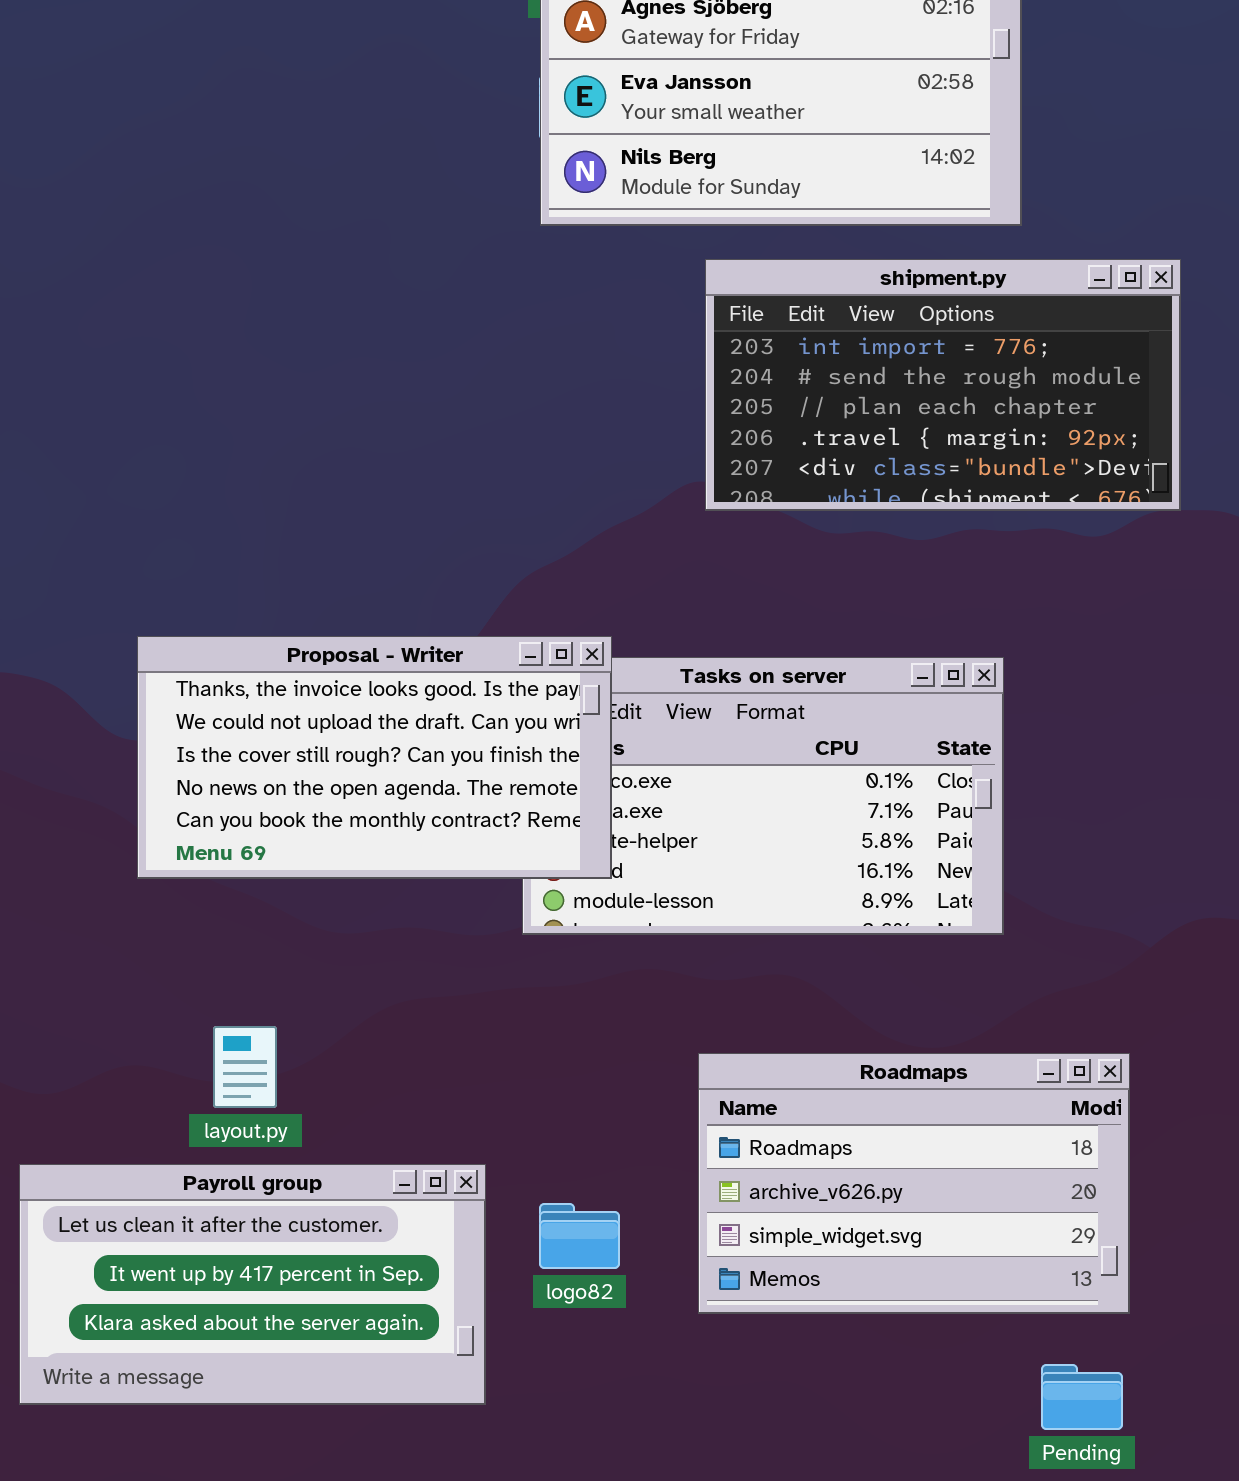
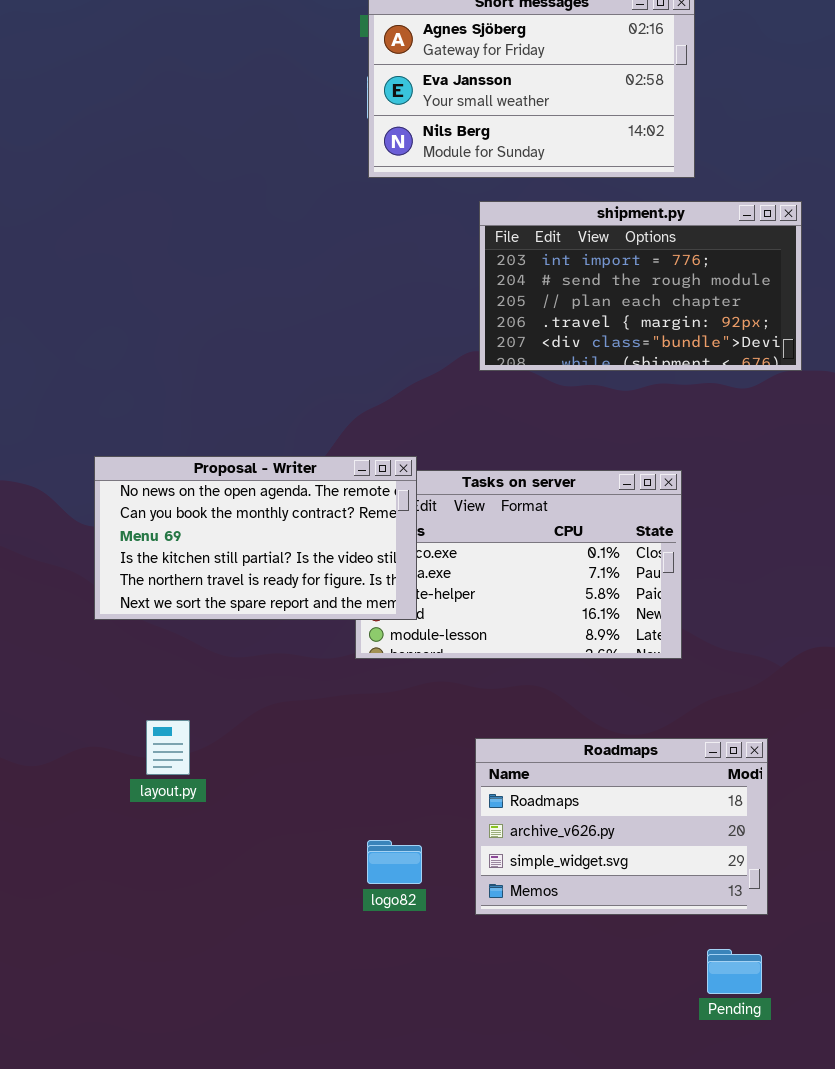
Proposal - Writer: [137,636,612,879] -> [94,456,417,620], scrolled down 3 rows
Payroll group: [19,1164,486,1405] -> none, closed

